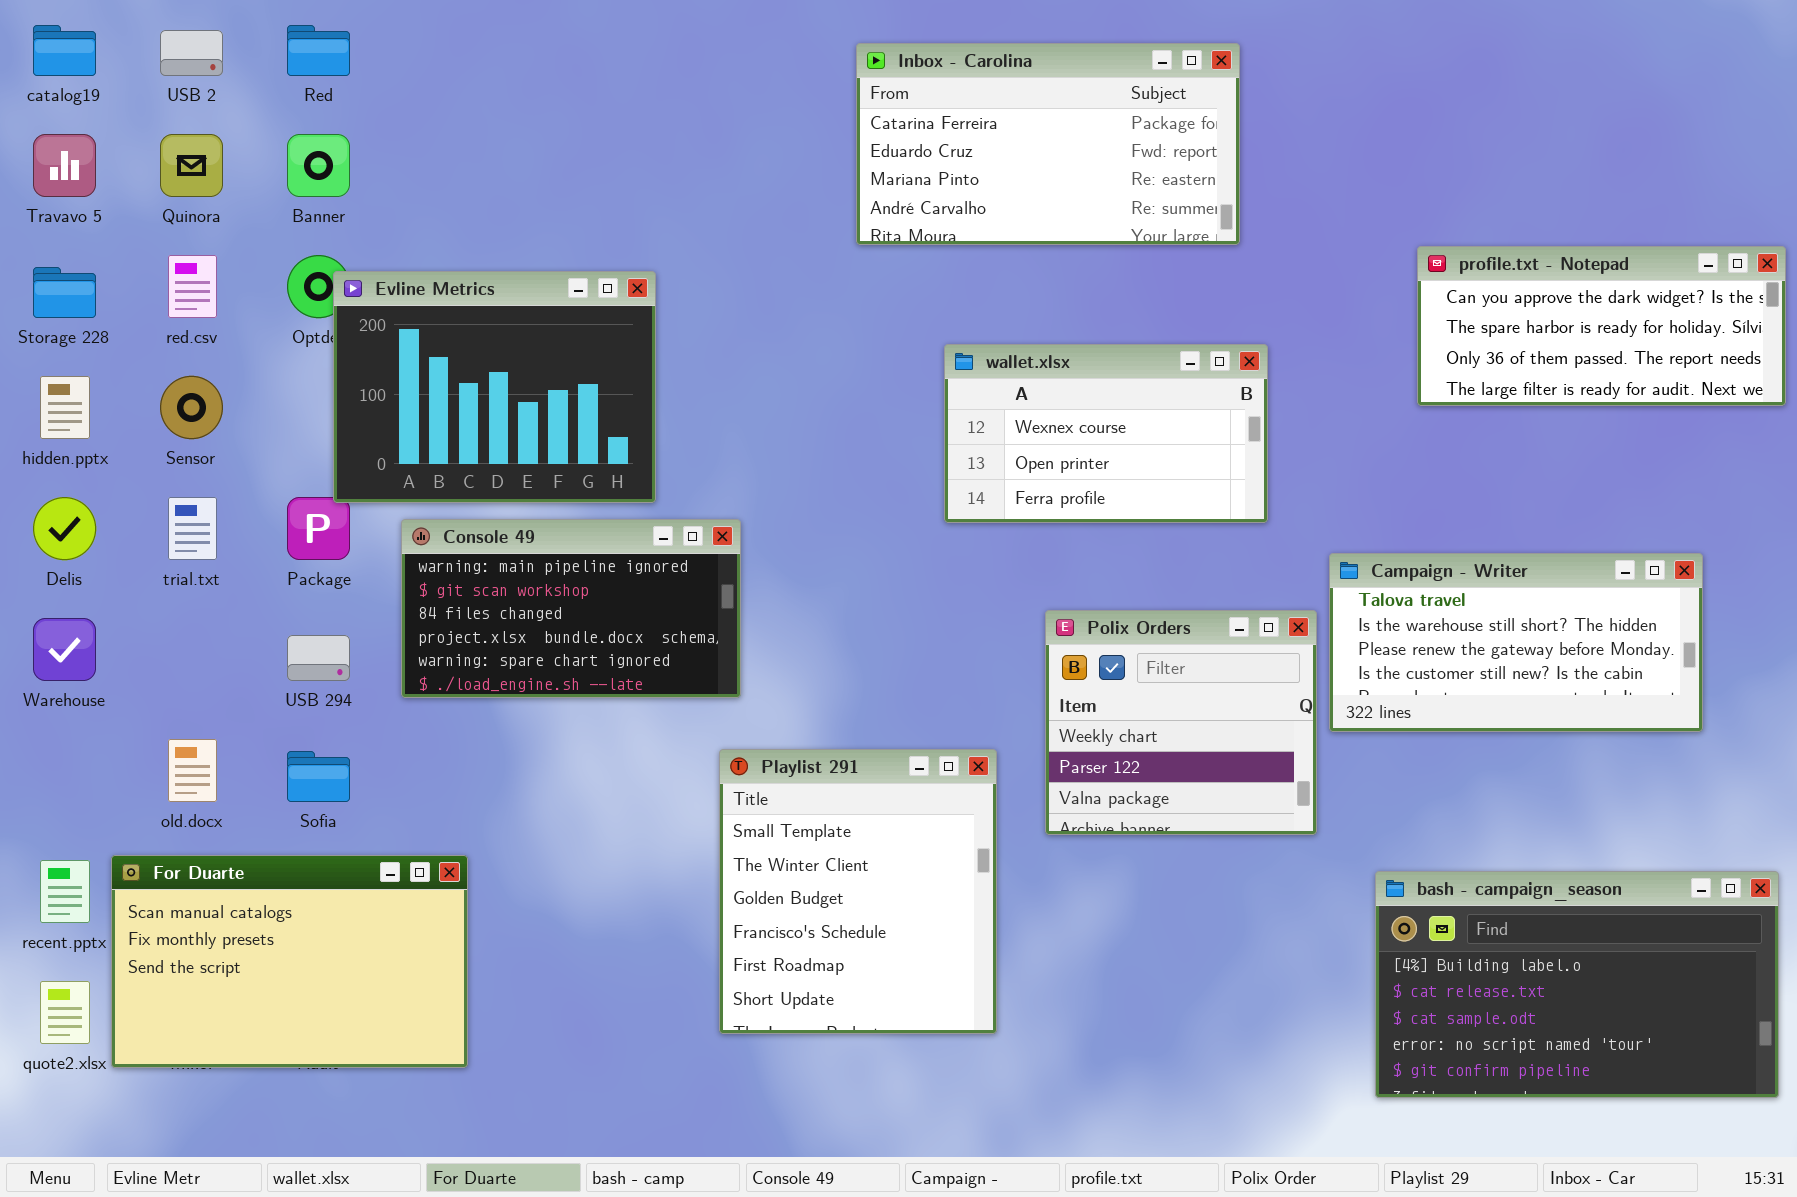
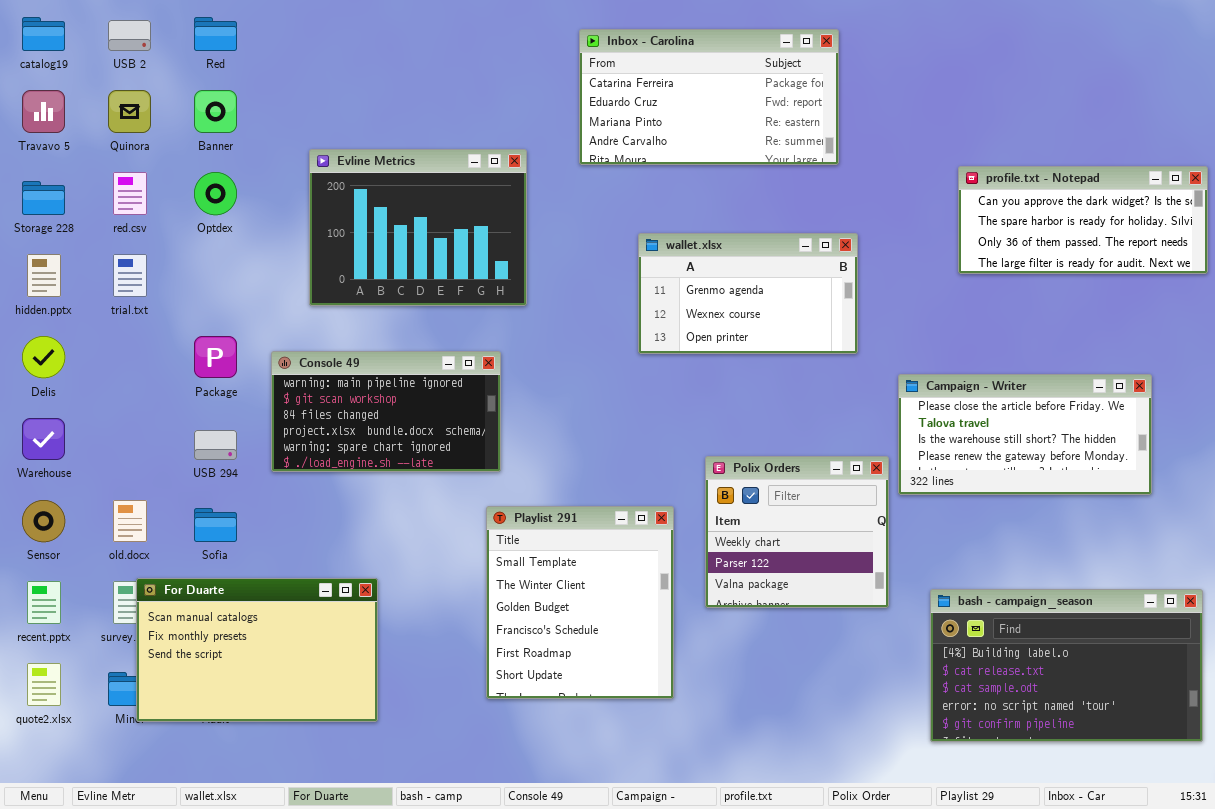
Evline Metrics: [333,271,656,503] -> [309,149,527,306], moved
wallet.xlsx: [944,344,1268,523] -> [638,233,858,354], scrolled up 1 row
Sensor: [160,376,223,439] -> [22,500,65,542], moved
trial.txt: [168,497,217,560] -> [113,254,147,297], moved
Campaign - Writer: [1329,553,1703,732] -> [898,374,1152,495], scrolled up 1 row
Polix Orders: [1045,610,1317,835] -> [705,456,889,608], moved
For Duarte: [111,855,468,1068] -> [136,578,378,722], moved

